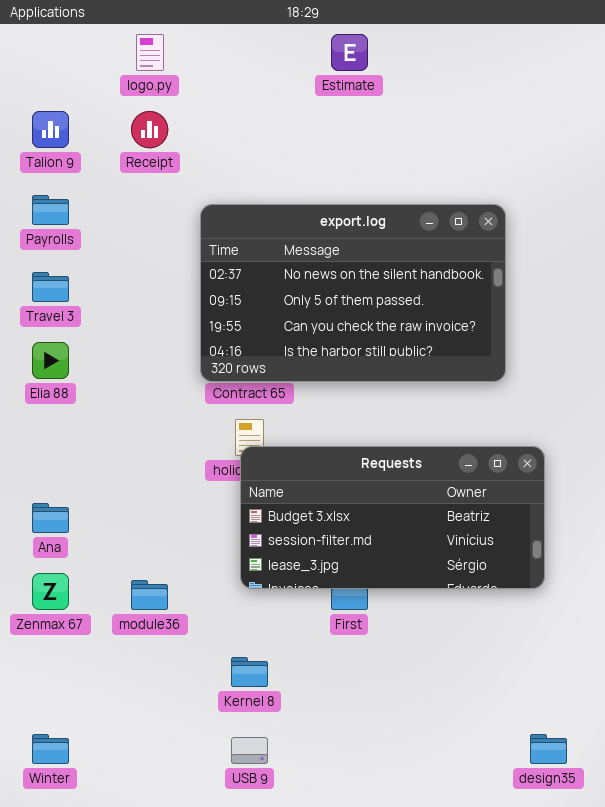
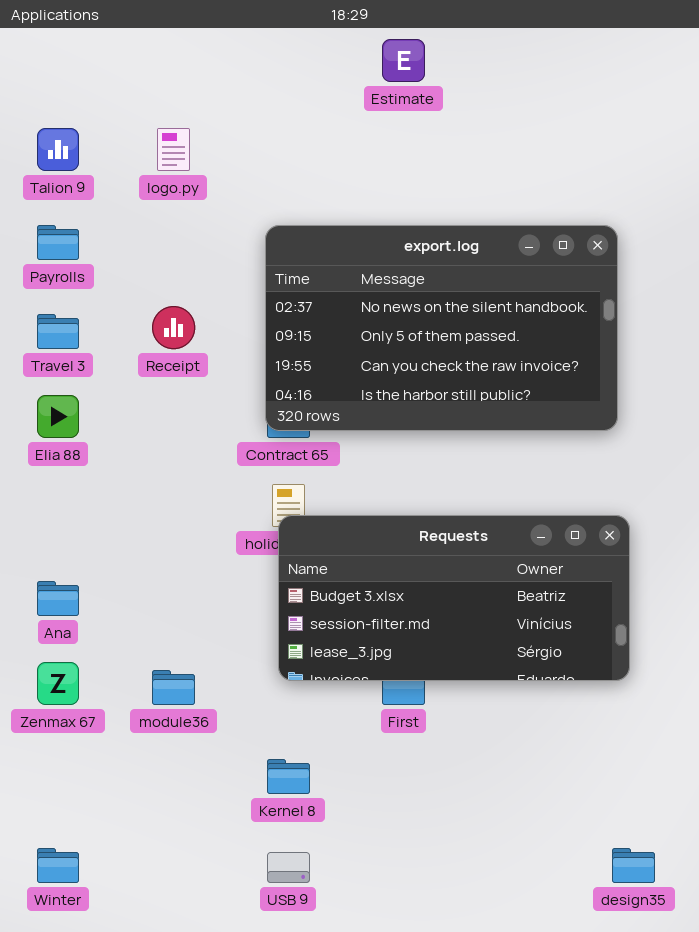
logo.py: [136,34,164,71] -> [157,128,190,171], moved
Receipt: [131,111,168,148] -> [152,306,195,349], moved
export.log: [200,204,506,382] -> [265,225,618,431], moved

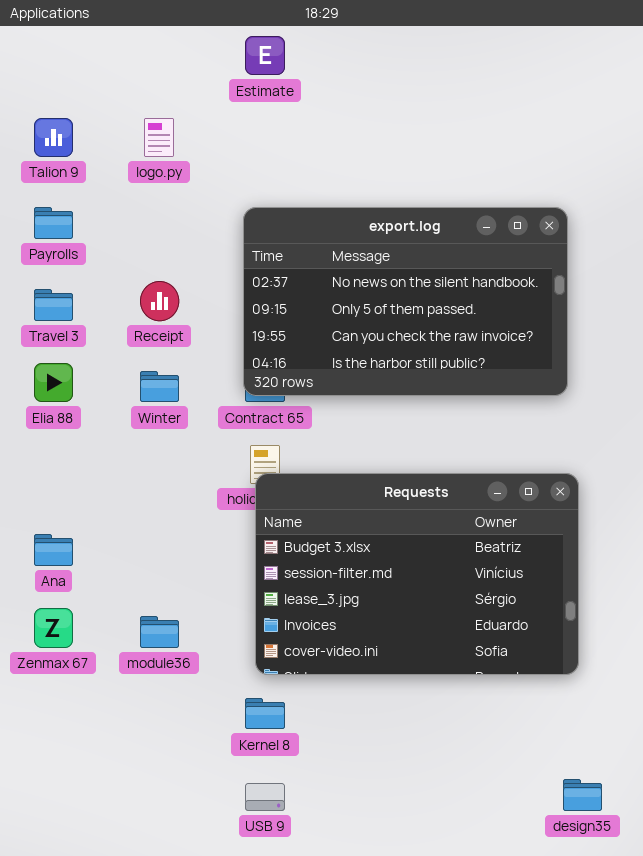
Estimate: [382,39,425,82] -> [245,36,285,75], moved
Requests: [278,515,630,681] -> [255,473,579,675], resized
Winter: [37,848,79,883] -> [140,371,179,402], moved

